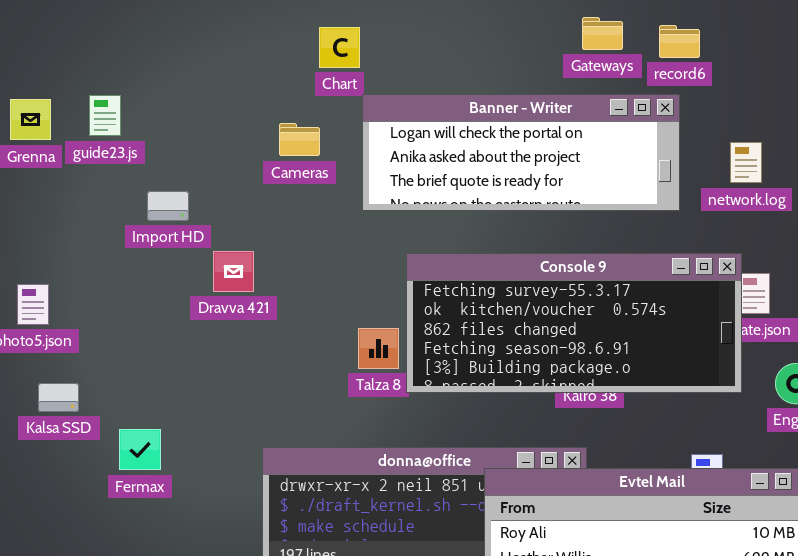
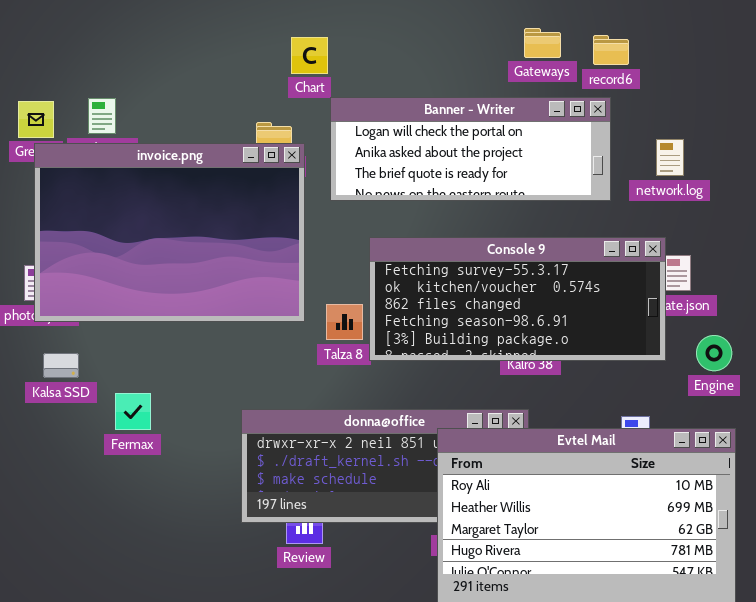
invoice.png: none -> [34,143,305,322], opened

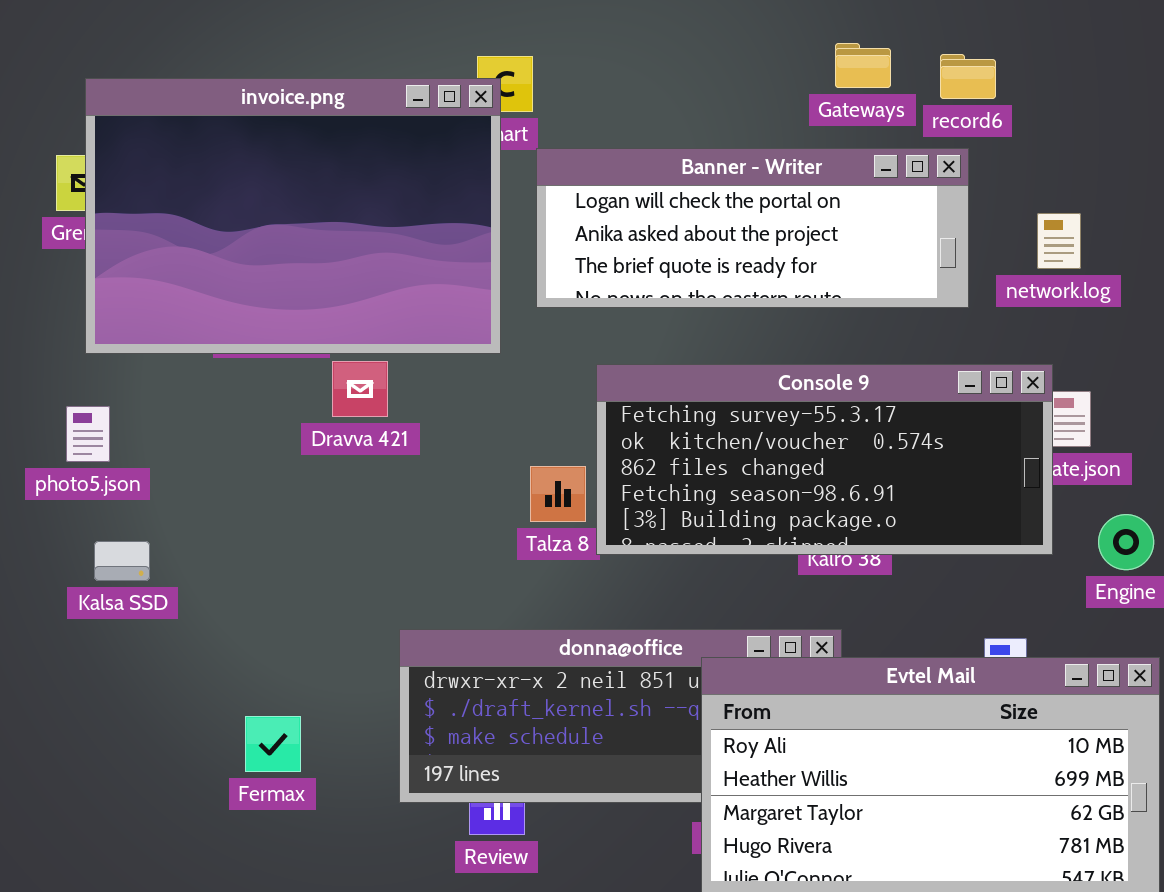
invoice.png: [34,143,305,322] -> [85,78,501,354], moved
Fermax: [115,393,151,430] -> [245,716,301,772], moved

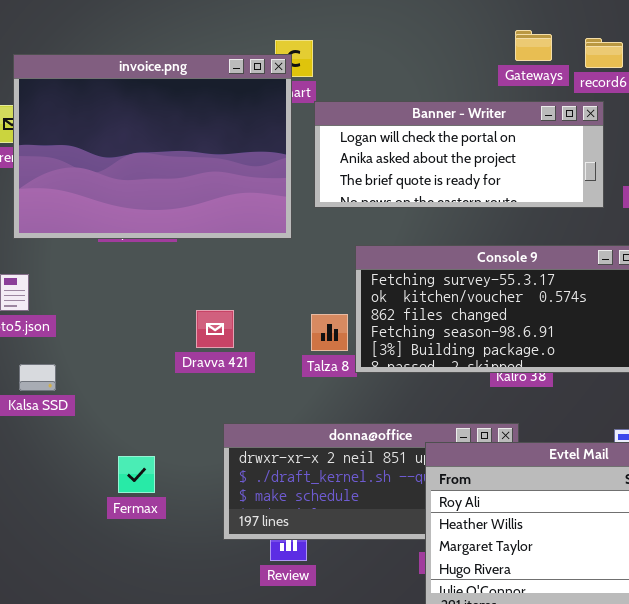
Dravva 421: [332,361,388,417] -> [196,310,234,348], moved
Fermax: [245,716,301,772] -> [118,456,155,493], moved

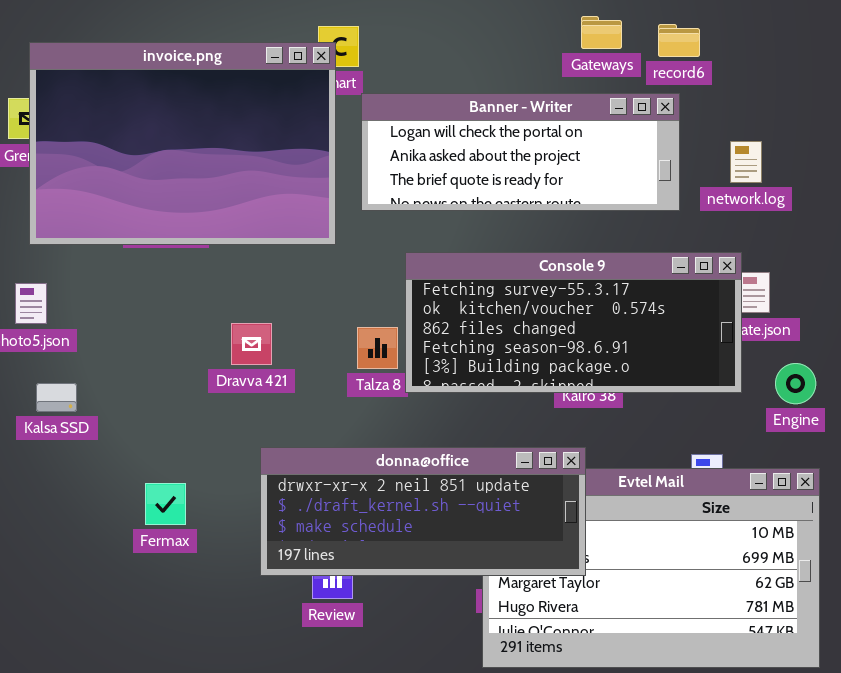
donna@office: [223,423,519,540] -> [260,447,586,576], raised

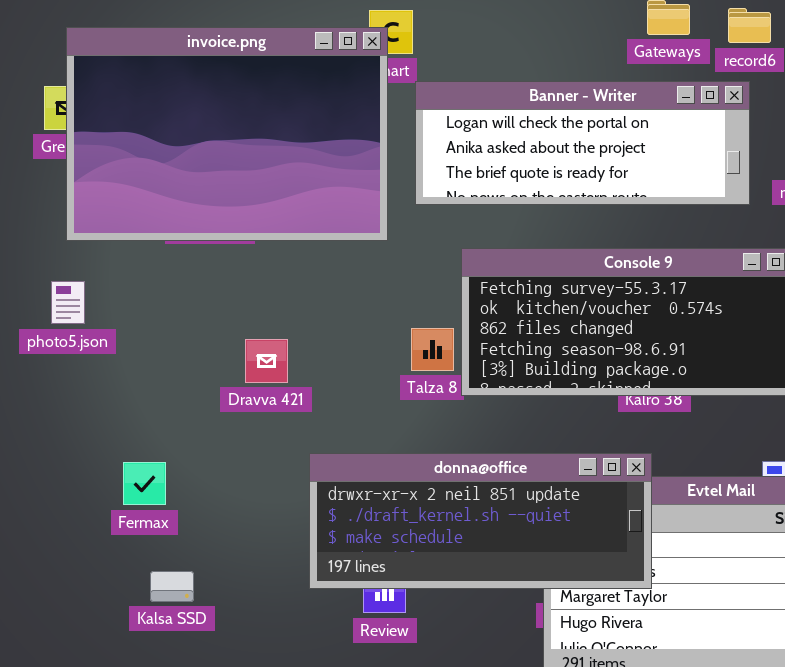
Dravva 421: [231,323,272,365] -> [245,339,288,383], moved
Kalsa SSD: [36,383,77,412] -> [150,571,194,602], moved
Fermax: [145,483,186,525] -> [123,462,166,505], moved

